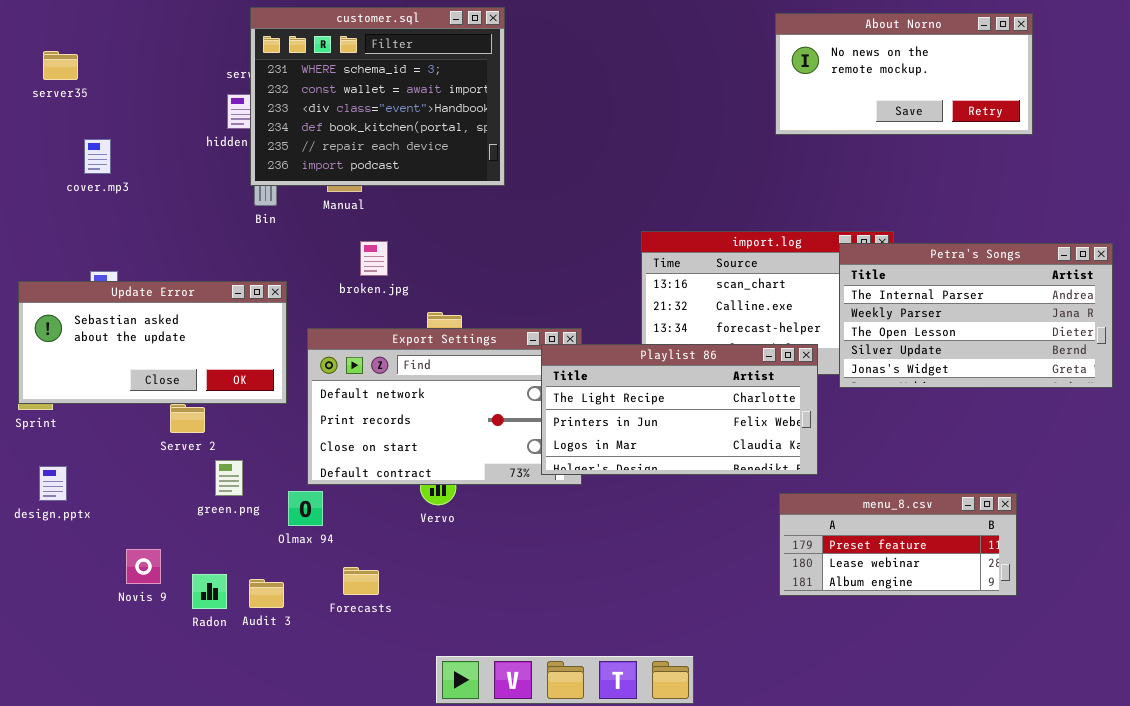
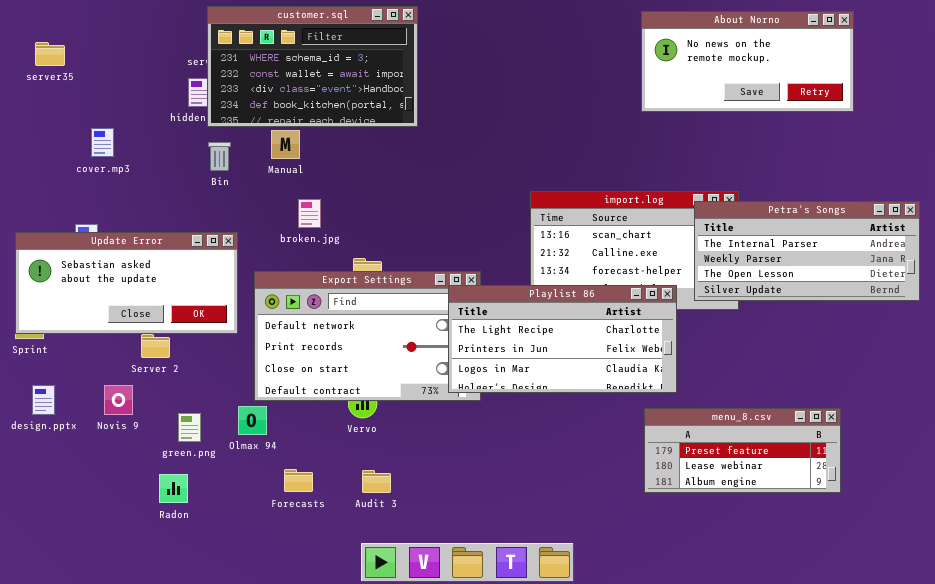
customer.sql: [250,7,505,186] -> [207,6,418,127], resized
cover.mp3: [84,139,111,174] -> [91,128,114,157], moved
Petra's Songs: [839,243,1113,388] -> [694,201,920,301], resized
green.png: [215,460,243,496] -> [178,413,201,442], moved
Novis 9: [126,549,161,584] -> [104,385,133,415], moved
Audit 3: [249,579,284,608] -> [362,470,391,493], moved

